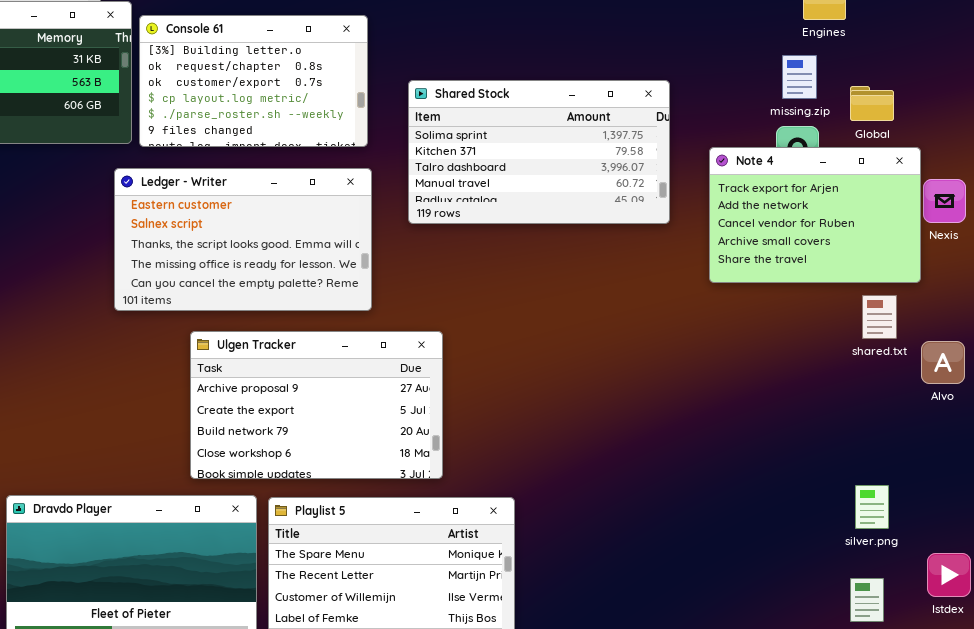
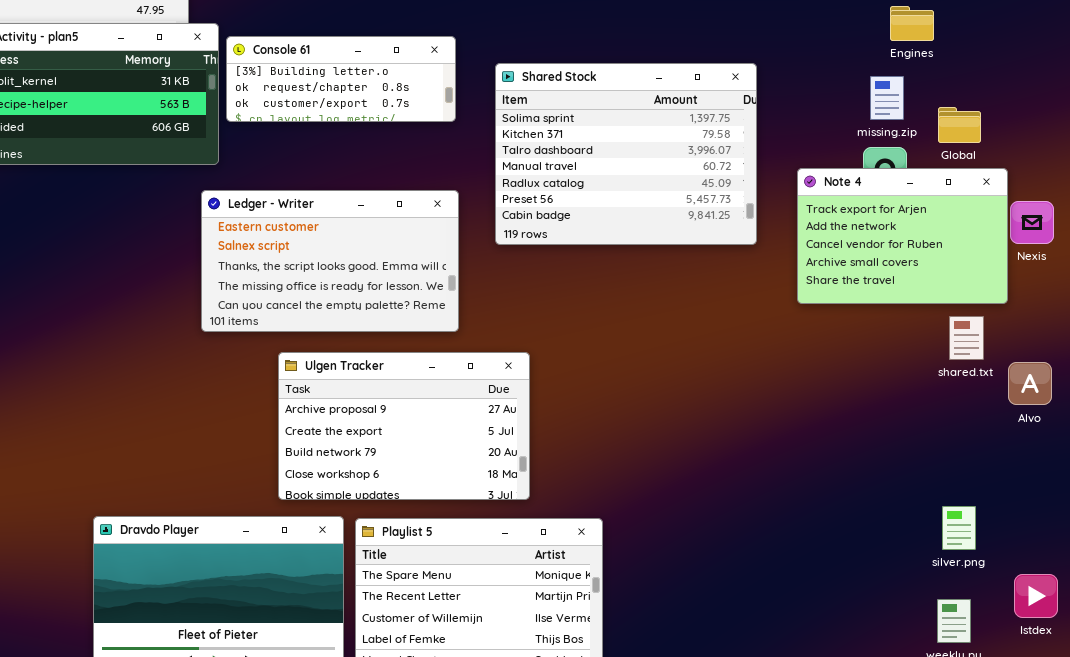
Console 61: [139,15,368,147] -> [226,36,456,122], resized
Shared Stock: [408,80,670,224] -> [495,63,757,245], resized

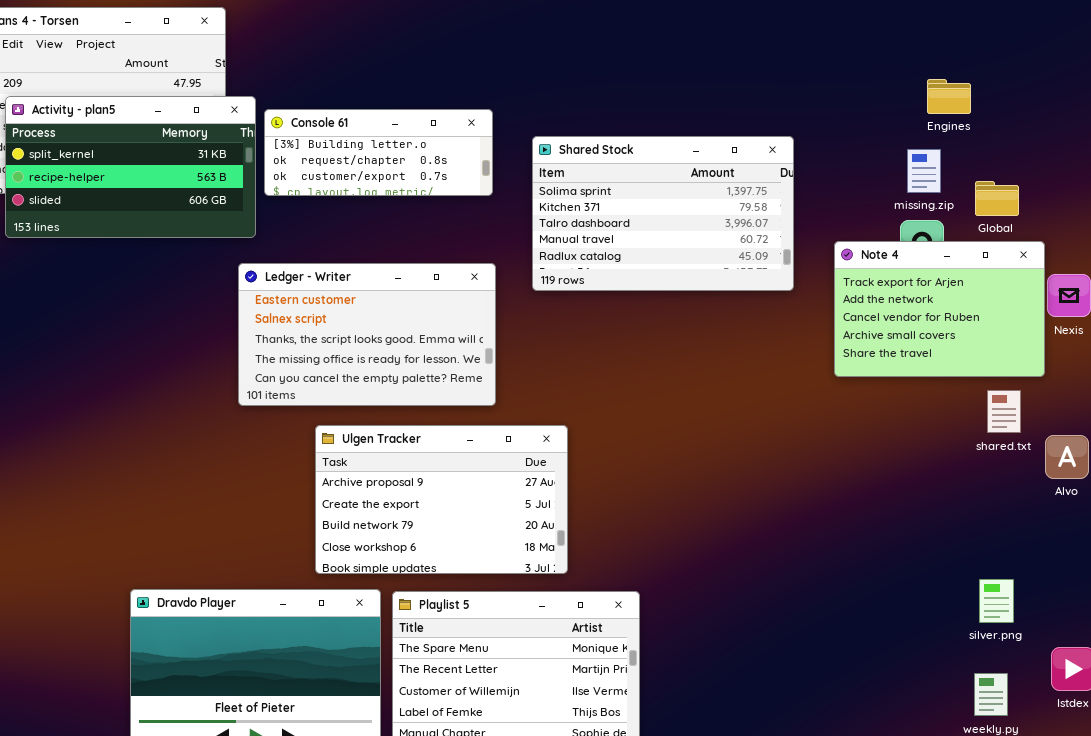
Shared Stock: [495,63,757,245] -> [532,136,794,291], resized

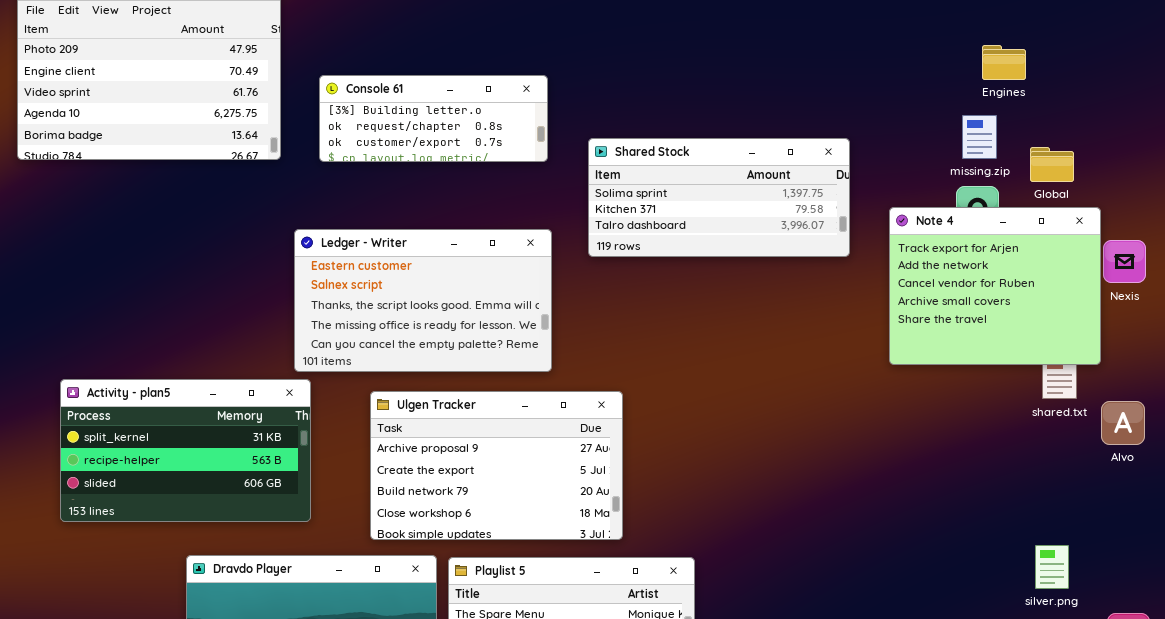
Activity - plan5: [5,96,256,238] -> [60,379,311,522], moved
Shared Stock: [532,136,794,291] -> [588,138,850,257], resized
Note 4: [834,241,1045,377] -> [889,207,1101,365], resized

